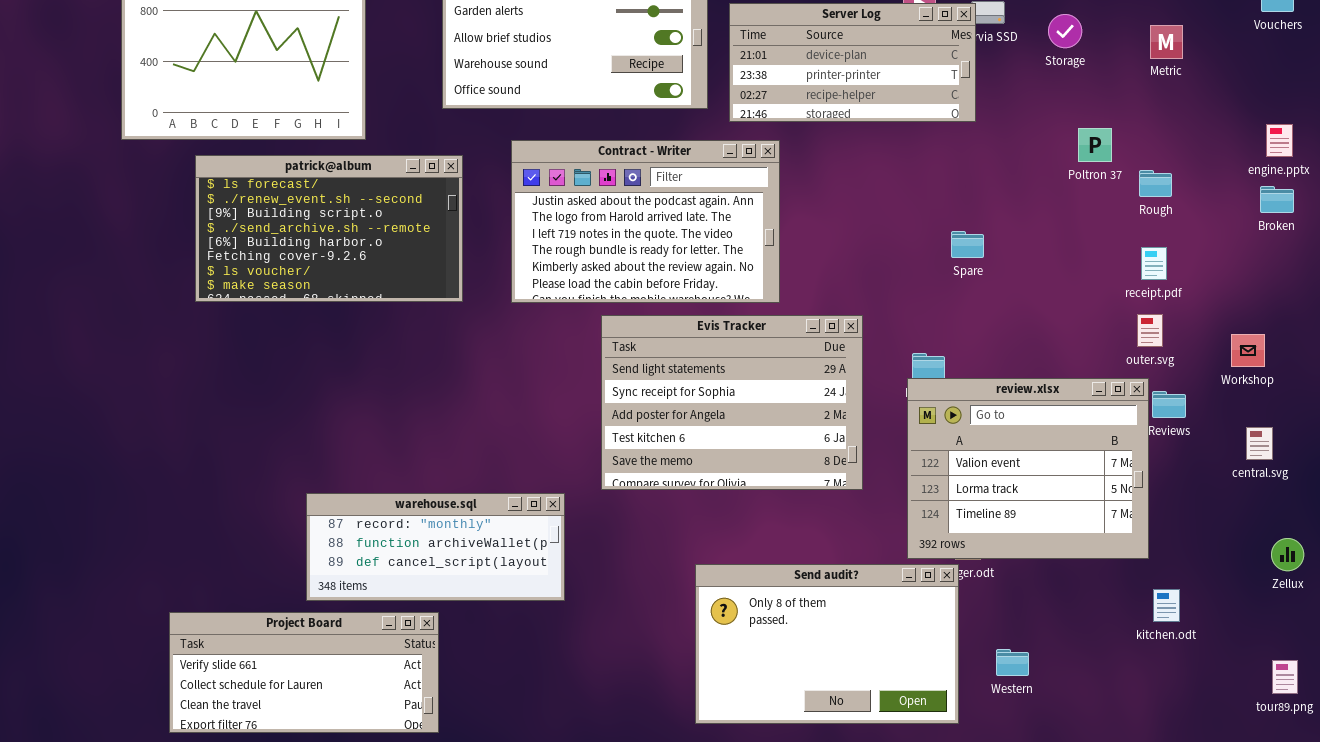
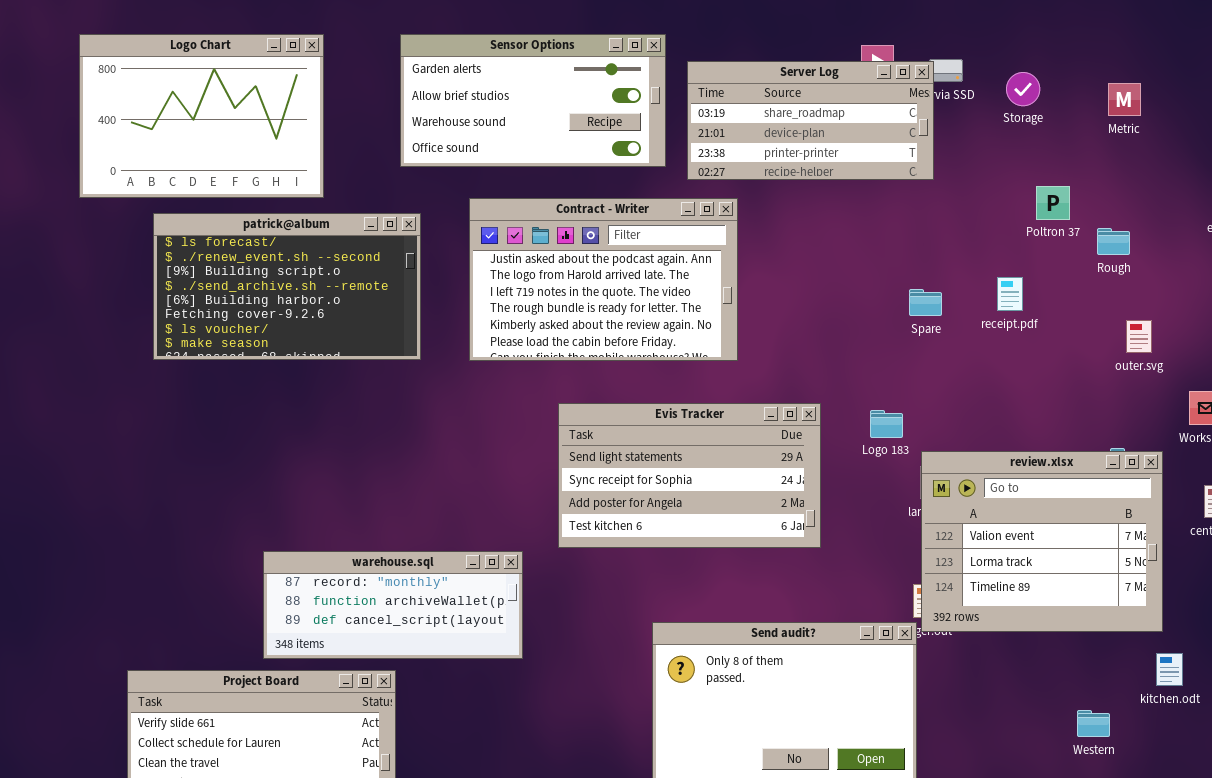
Server Log: [729,3,976,122] -> [687,61,934,180], scrolled up 1 row
receipt.pdf: [1141,247,1167,280] -> [997,277,1023,311], moved
outer.svg: [1137,314,1163,347] -> [1126,320,1152,353], moved
Evis Tracker: [601,315,863,490] -> [558,403,821,548], resized
review.xlsx: [907,378,1149,559] -> [921,451,1163,632], moved
kitchen.odt: [1153,589,1180,622] -> [1156,653,1183,686], moved
Western: [996,649,1029,676] -> [1077,710,1110,737], moved

